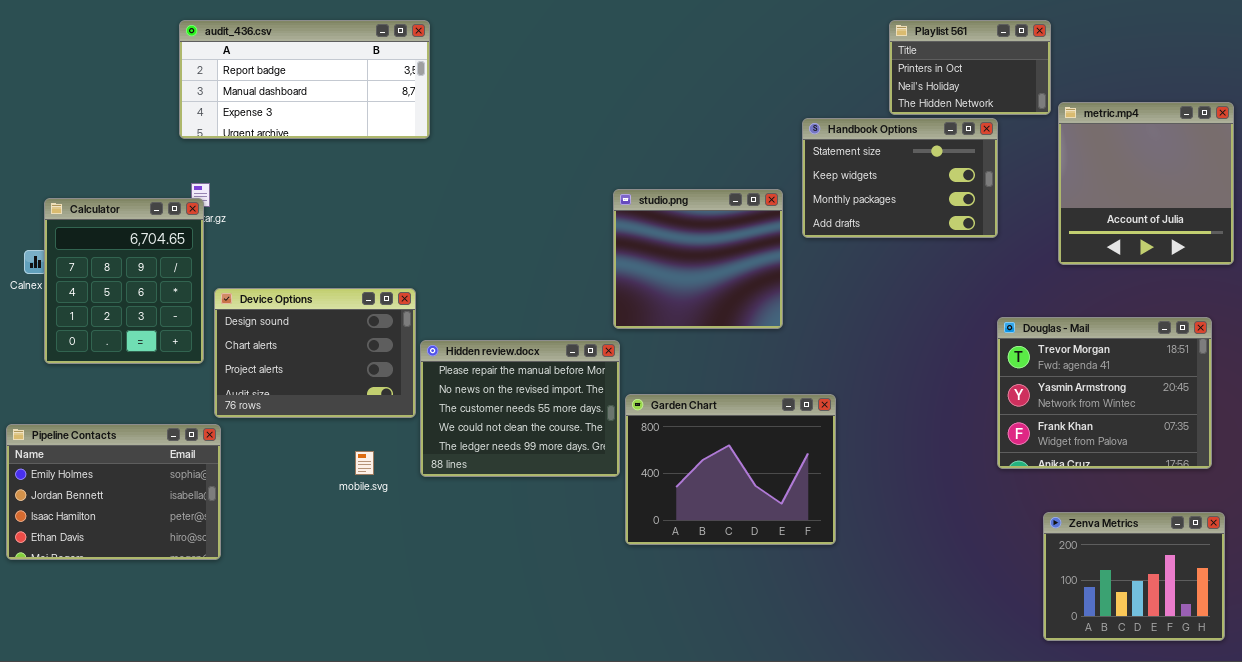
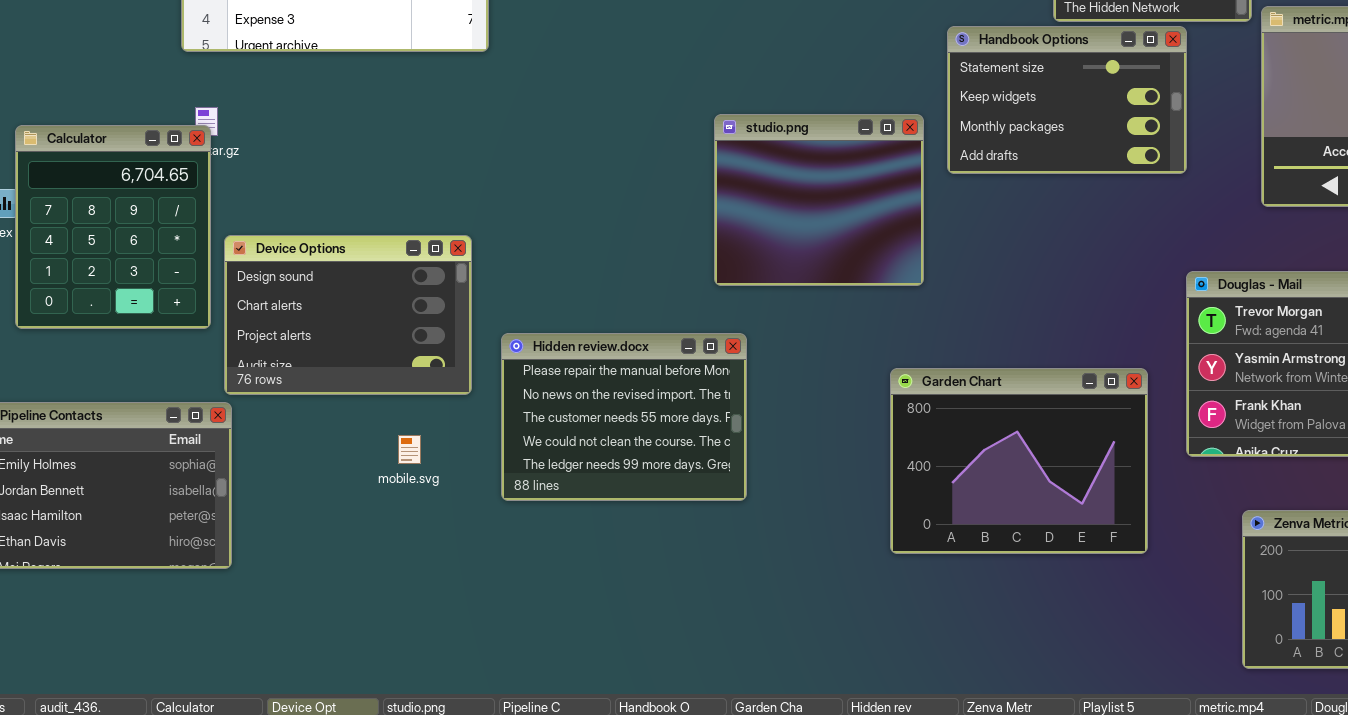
Hidden review.docx: [420,340,620,477] -> [501,333,747,501], moved
Garden Chart: [625,394,836,545] -> [890,368,1148,554], moved

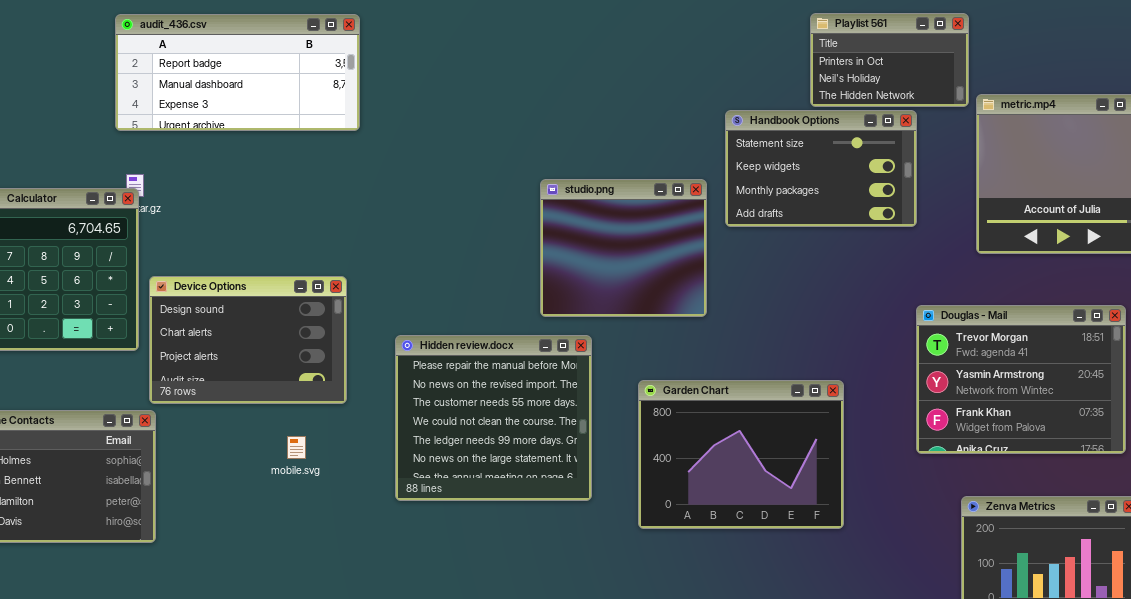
Hidden review.docx: [501,333,747,501] -> [395,335,592,501], moved, resized
Garden Chart: [890,368,1148,554] -> [638,380,844,529], moved

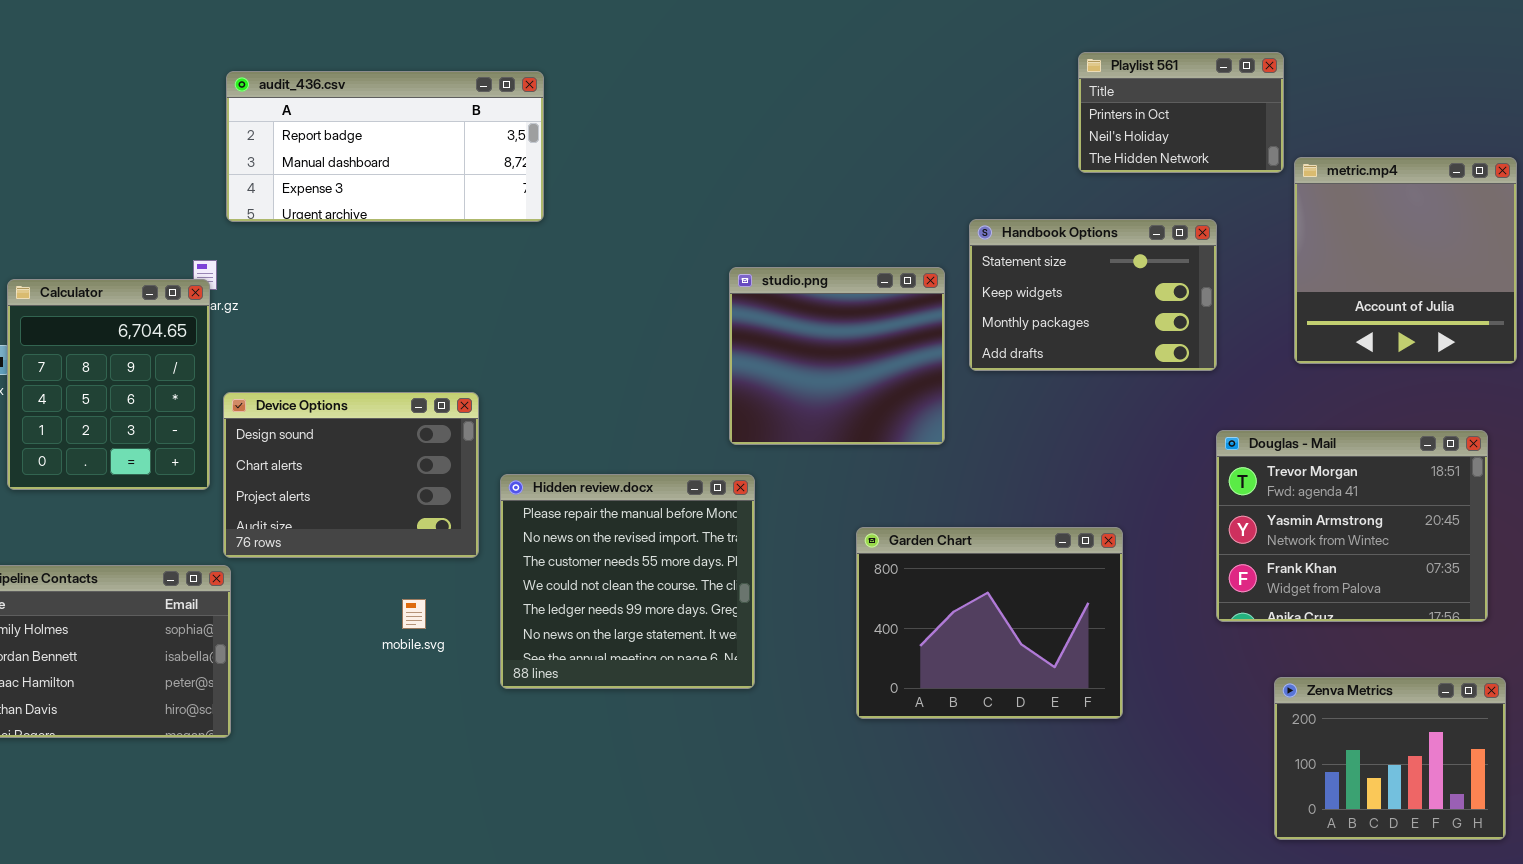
audit_436.csv: [115,14,360,131] -> [226,71,544,222], moved
Handbook Options: [725,110,917,227] -> [969,219,1217,371], moved
Hidden review.docx: [395,335,592,501] -> [500,474,755,689], moved

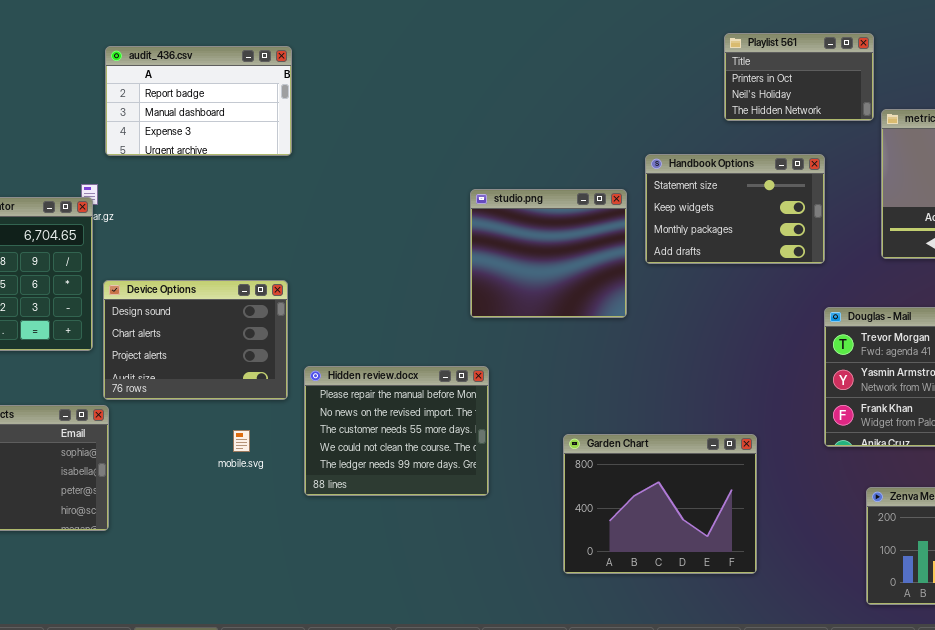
audit_436.csv: [226,71,544,222] -> [105,46,292,156], resized
Hidden review.docx: [500,474,755,689] -> [304,366,489,496], resized
Garden Chart: [856,527,1123,719] -> [563,434,757,574], moved

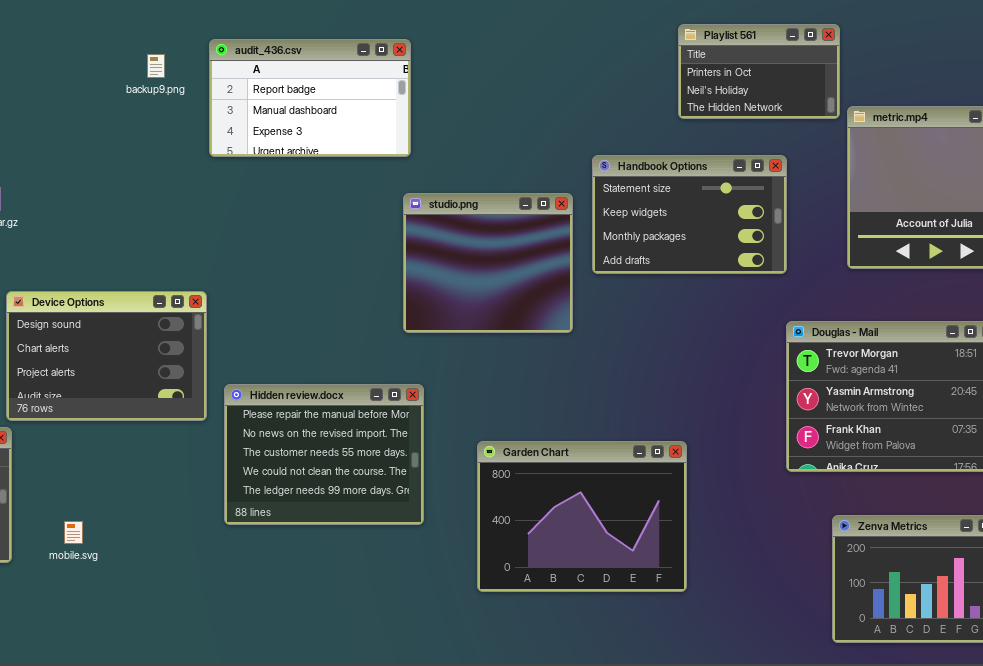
audit_436.csv: [105,46,292,156] -> [209,39,411,157], moved
mobile.svg: [233,430,250,452] -> [64,521,83,544], moved
Garden Chart: [563,434,757,574] -> [477,441,687,592], moved

